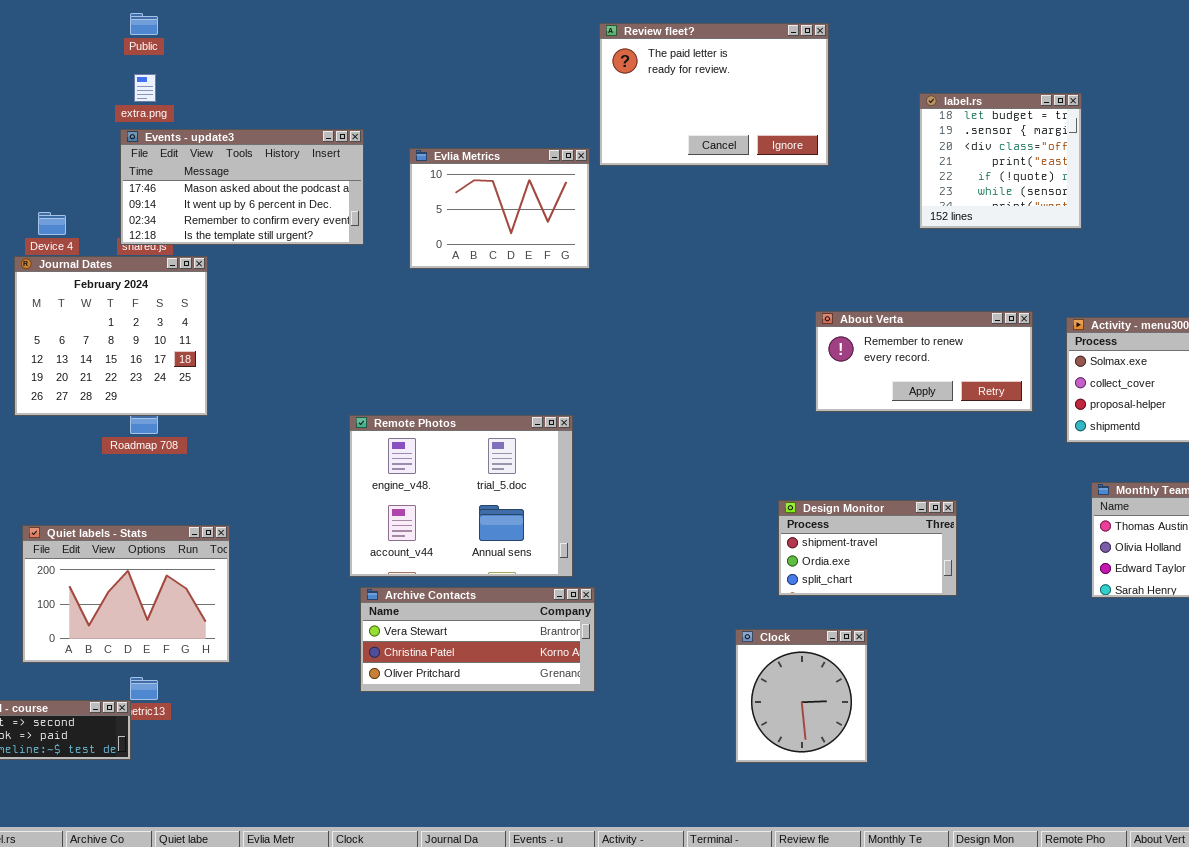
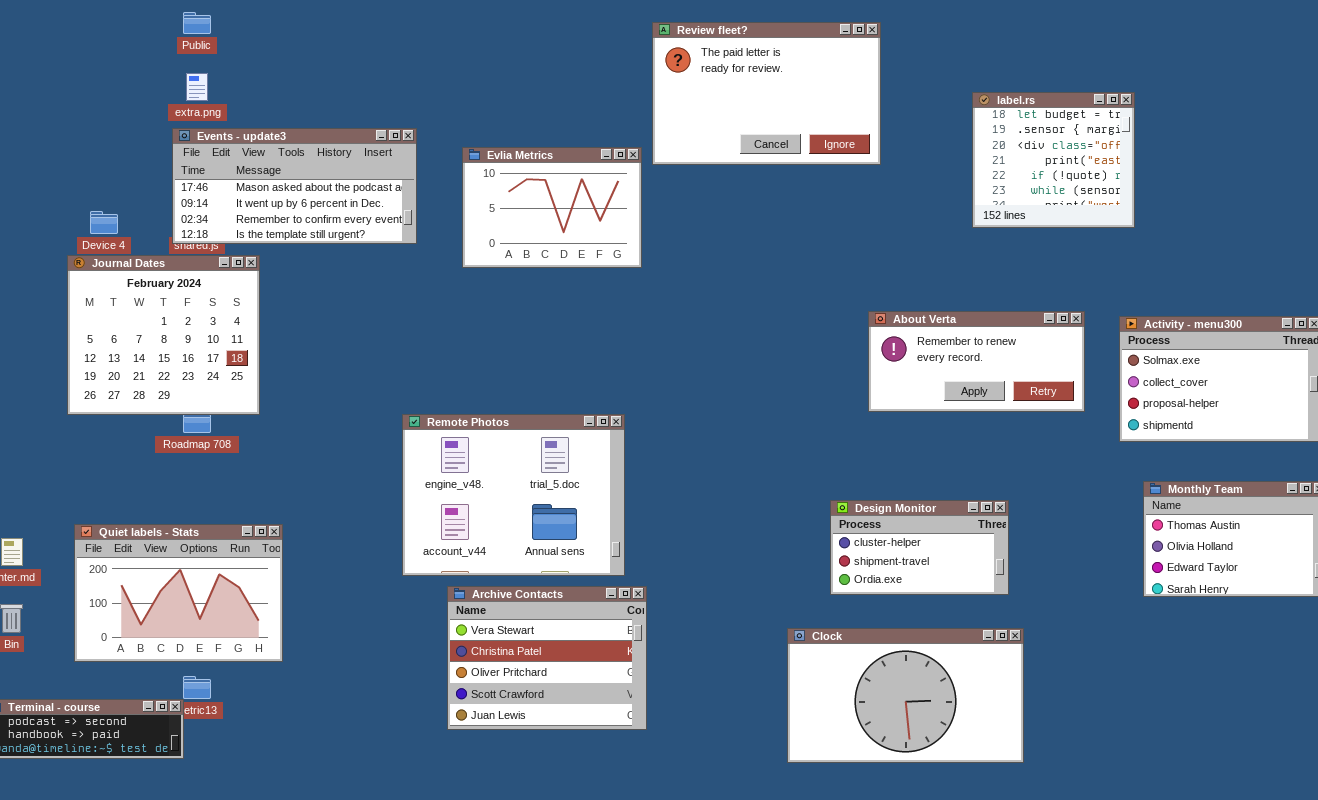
Design Monitor: [778,500,957,596] -> [830,500,1009,595], scrolled up 1 row
Archive Contacts: [360,587,595,692] -> [447,586,647,730], resized
Clock: [735,629,868,763] -> [787,628,1024,763], resized

